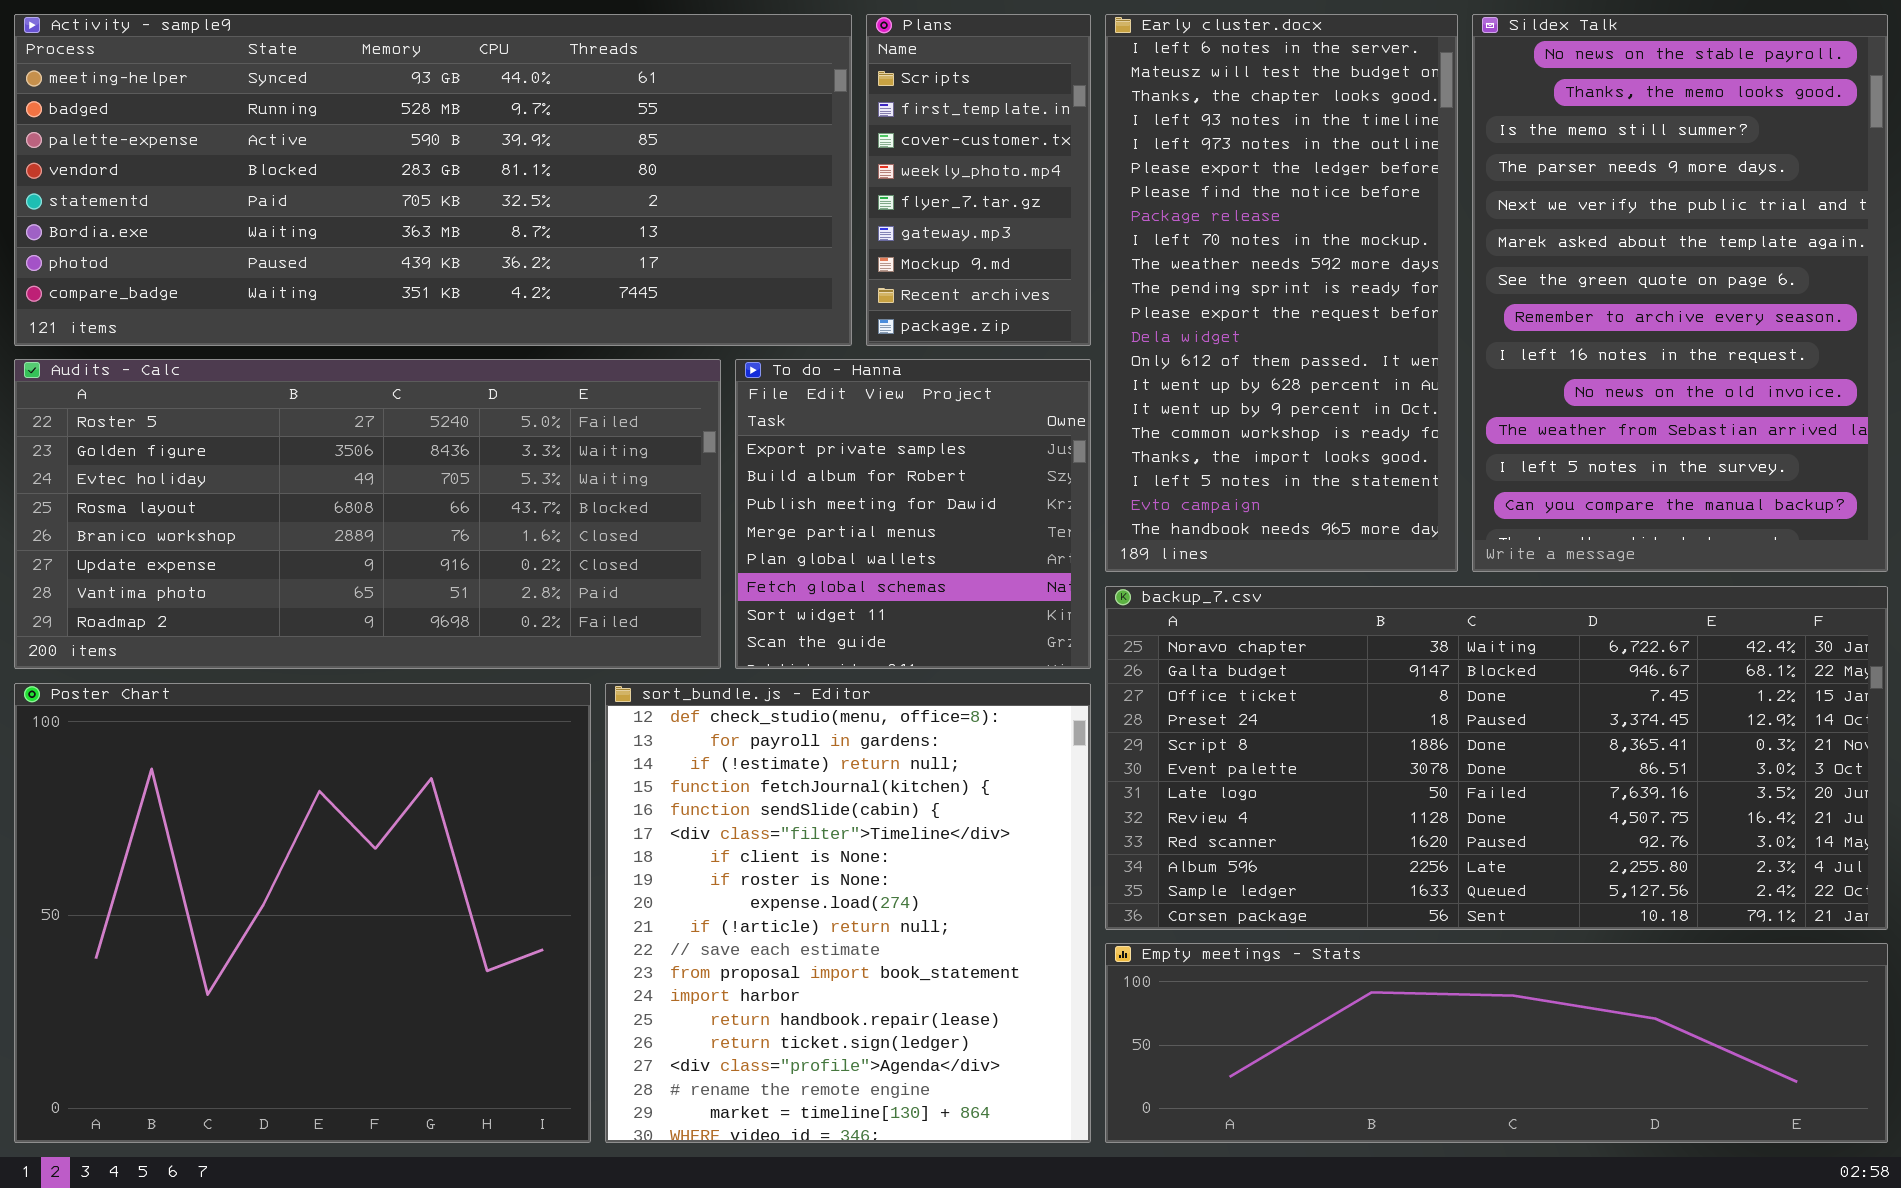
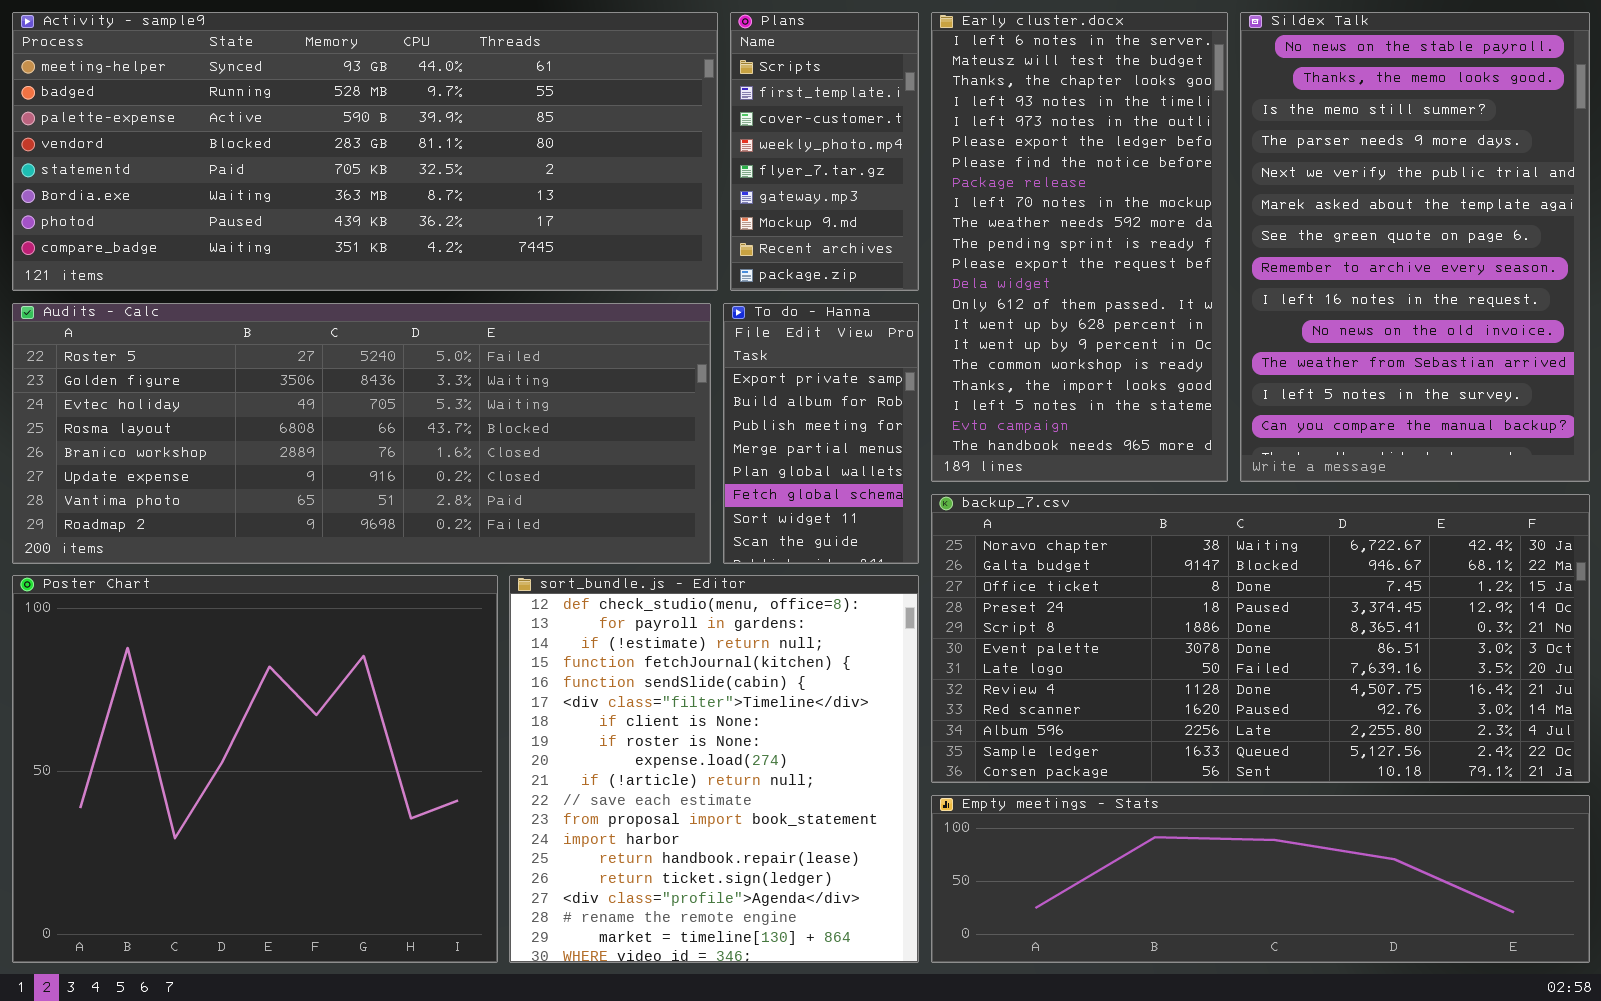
Audits - Calc: [14,359,721,669] -> [12,303,711,564], resized
To do - Hanna: [735,359,1091,669] -> [723,303,919,564], resized

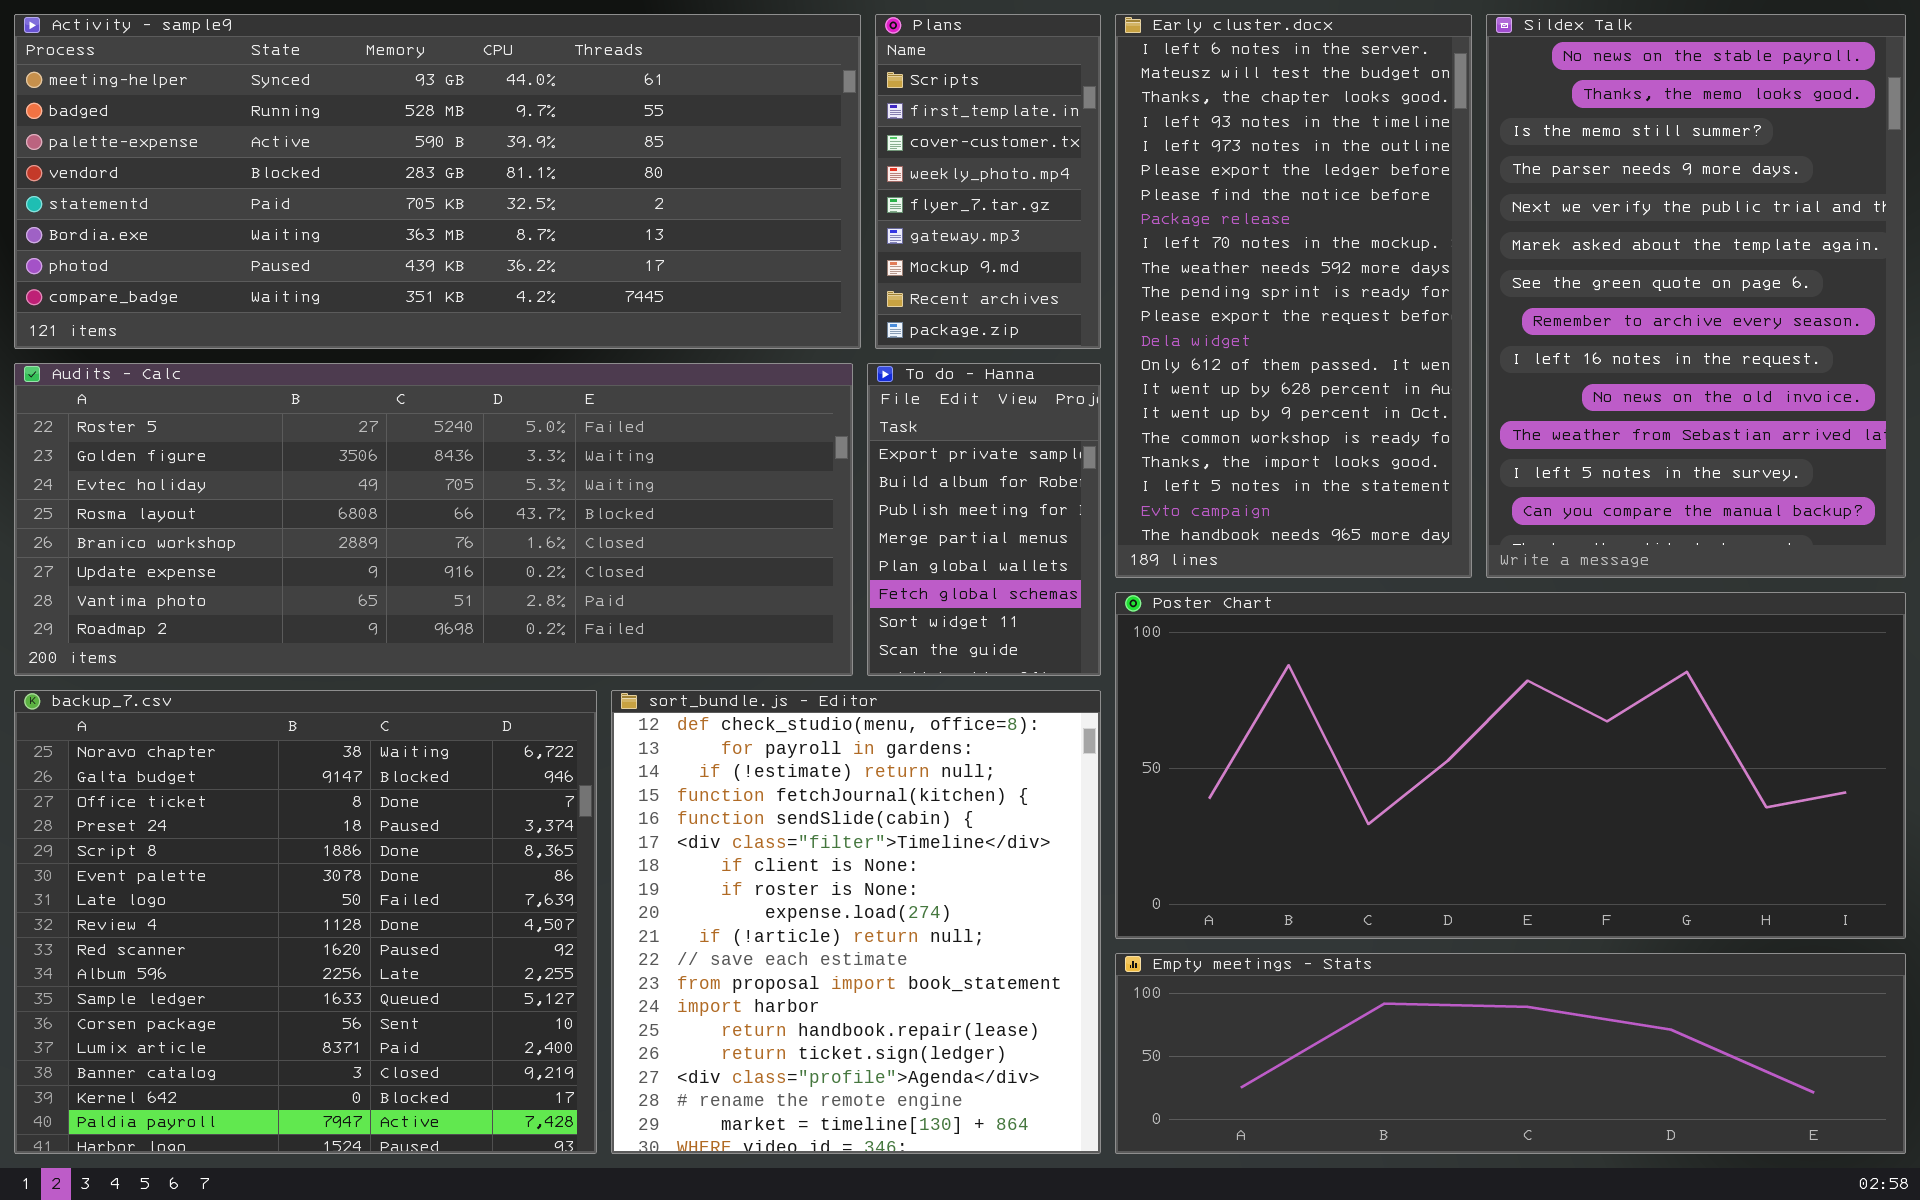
backup_7.csv: [931,494,1590,783] -> [14,690,597,1154], moved, resized
Poster Chart: [12,575,498,963] -> [1115,592,1906,939], moved, resized

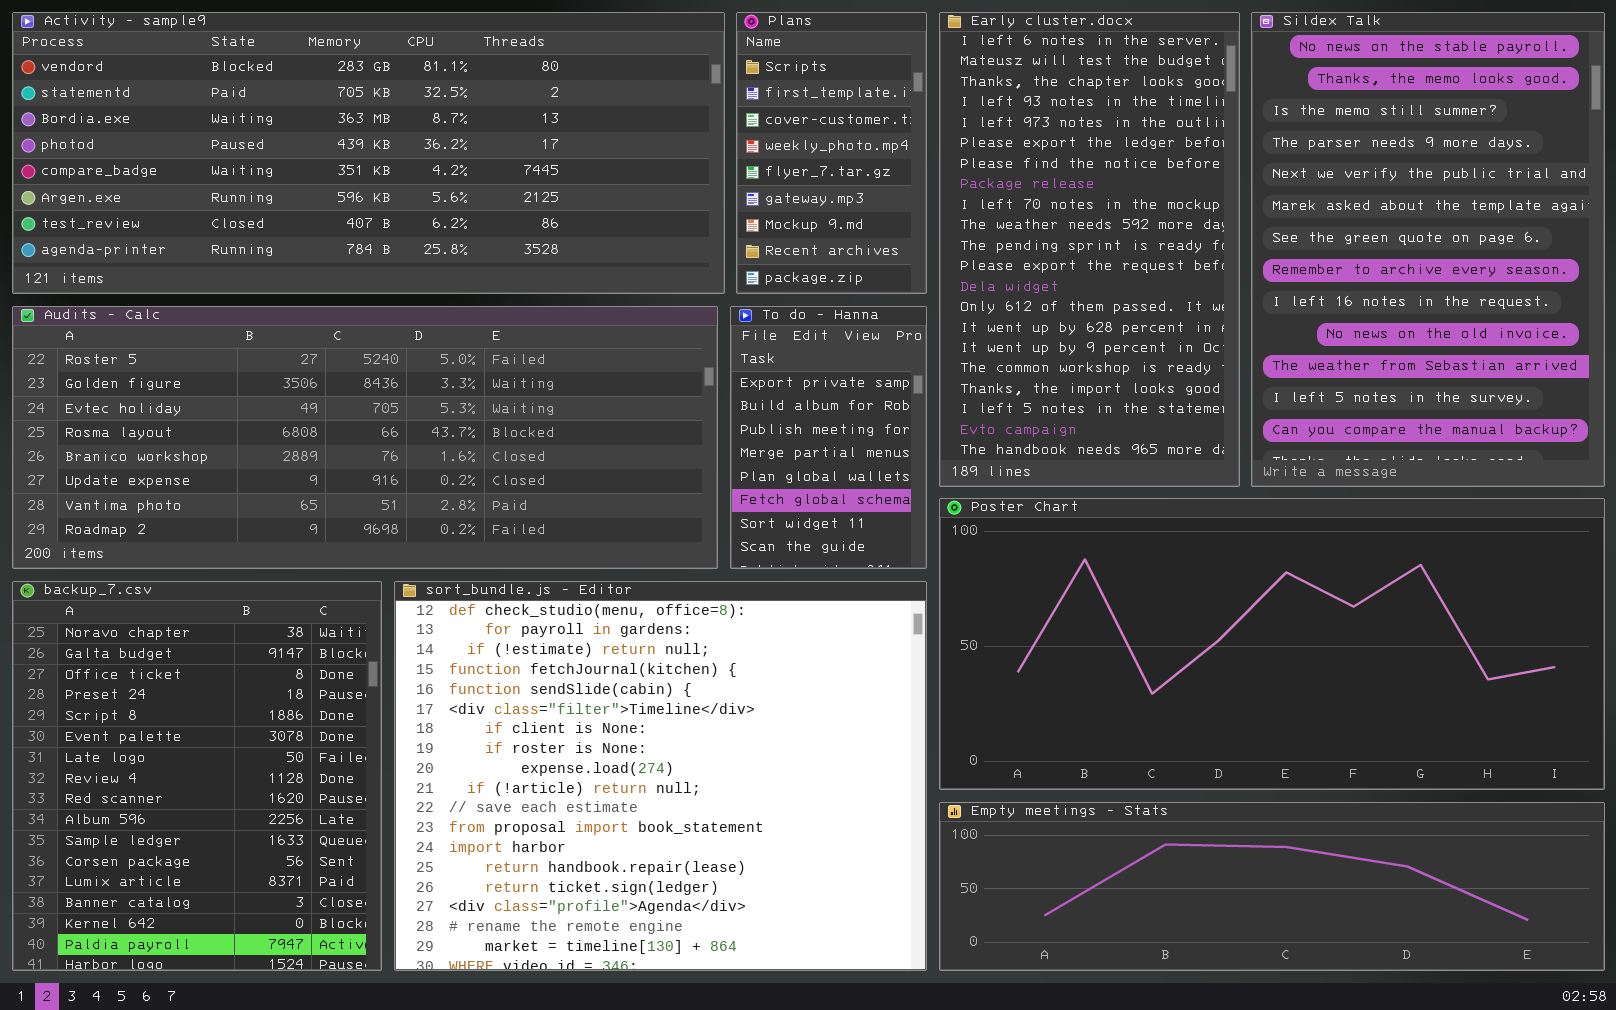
Activity - sample9: [14,14,861,349] -> [12,12,725,294], scrolled down 3 rows
backup_7.csv: [14,690,597,1154] -> [12,581,382,971], resized
sort_bundle.js - Editor: [611,690,1101,1154] -> [394,581,927,971], resized

